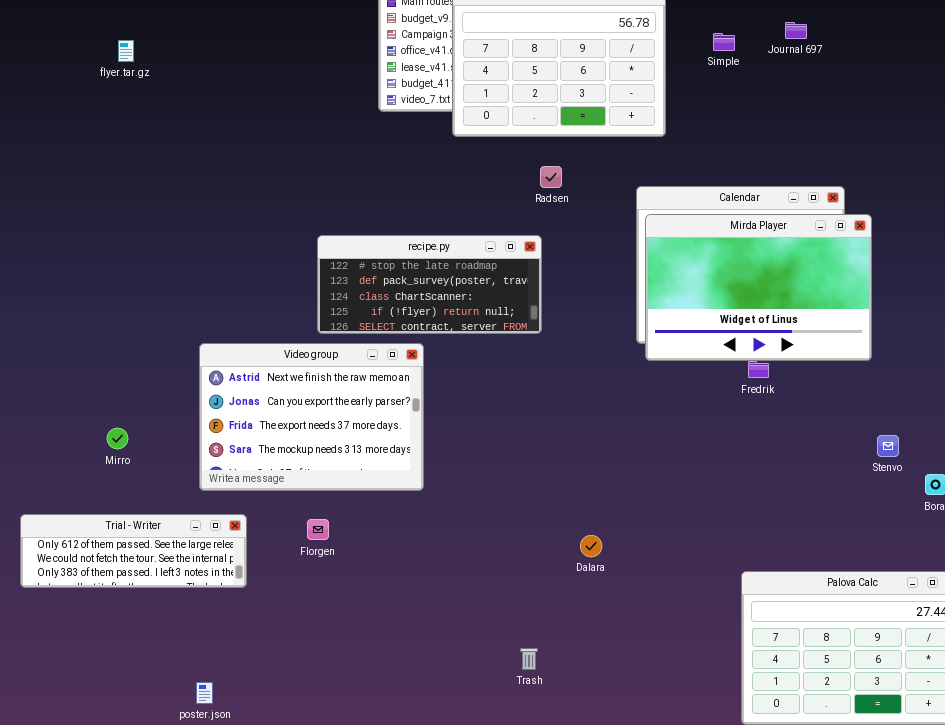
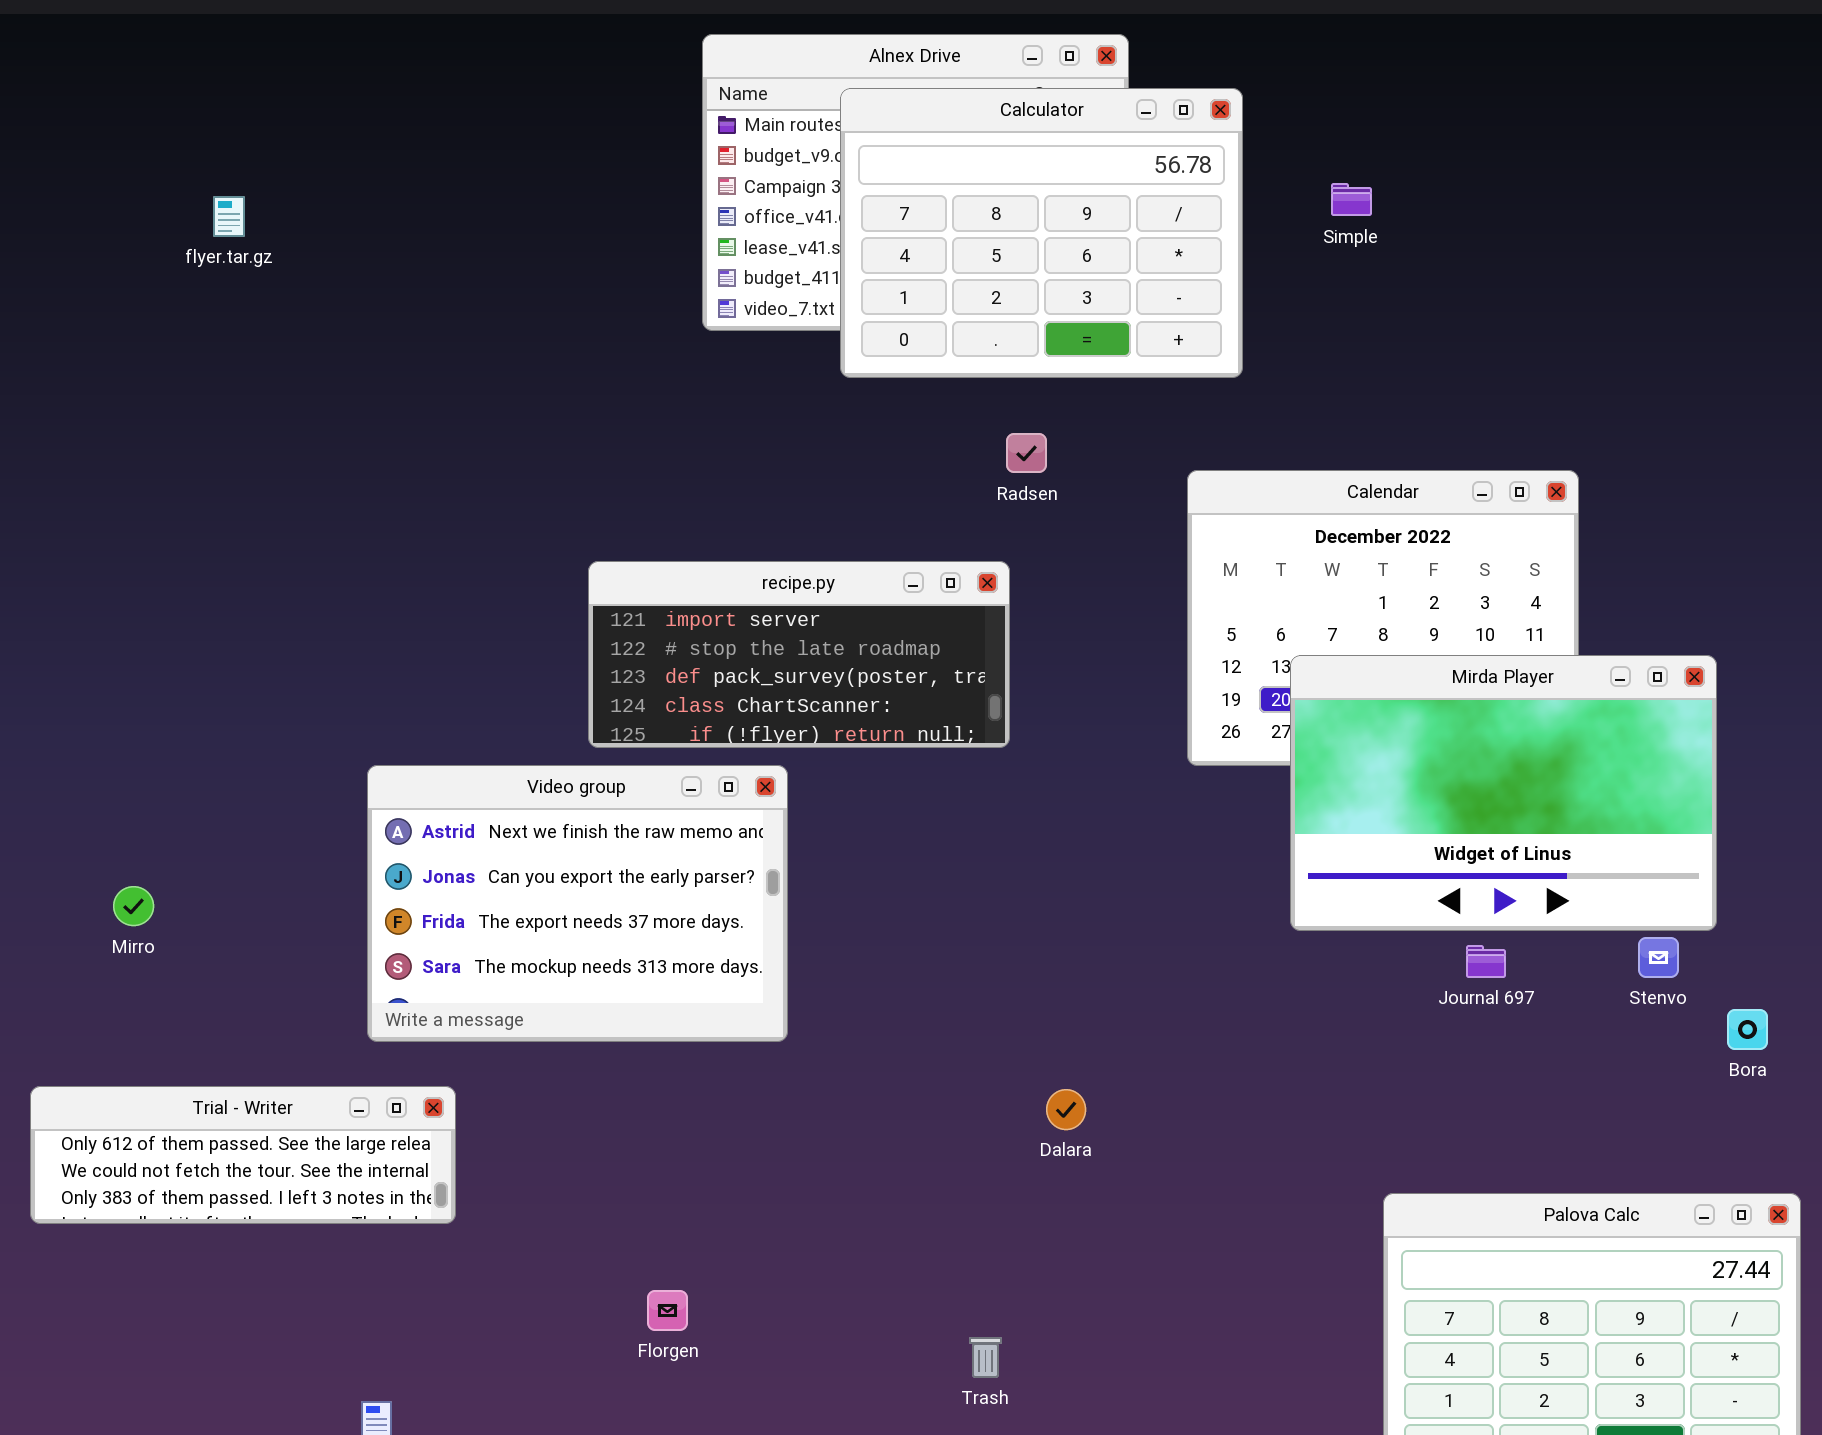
Journal 697: [785,22,807,39] -> [1466,945,1506,978], moved
Mirda Player: [645,214,872,361] -> [1290,655,1717,931], moved
recipe.py: [317,235,542,334] -> [588,561,1010,748], scrolled up 1 row
Mirro: [107,428,128,449] -> [113,886,154,926], moved
Florgen: [307,519,329,540] -> [647,1290,688,1331], moved
Dalara: [580,535,602,557] -> [1046,1089,1086,1130], moved

